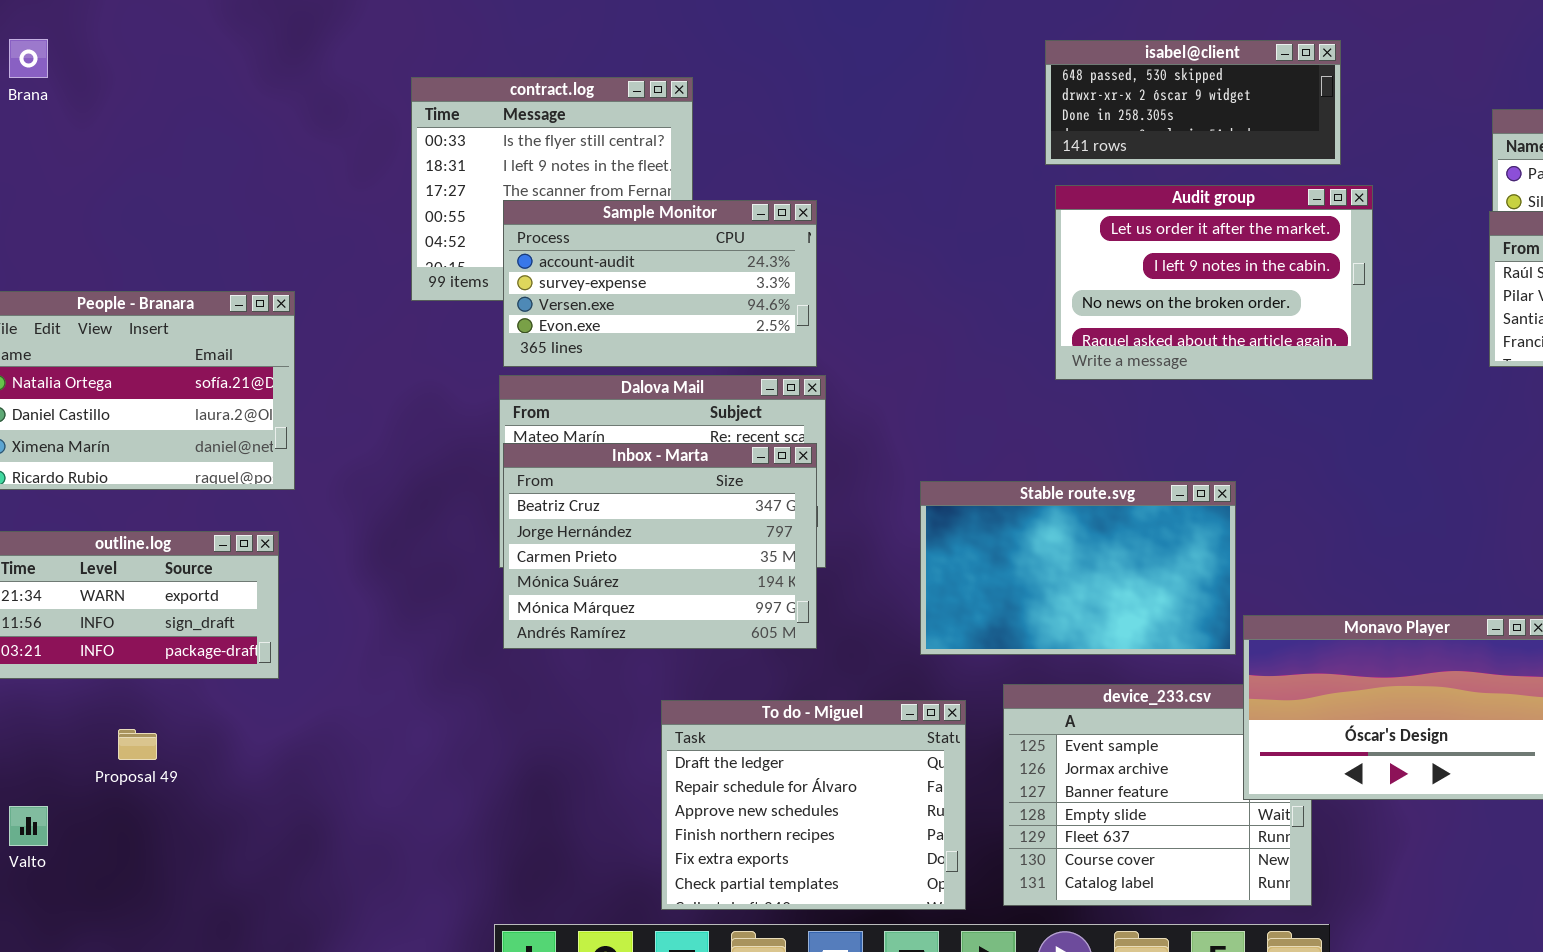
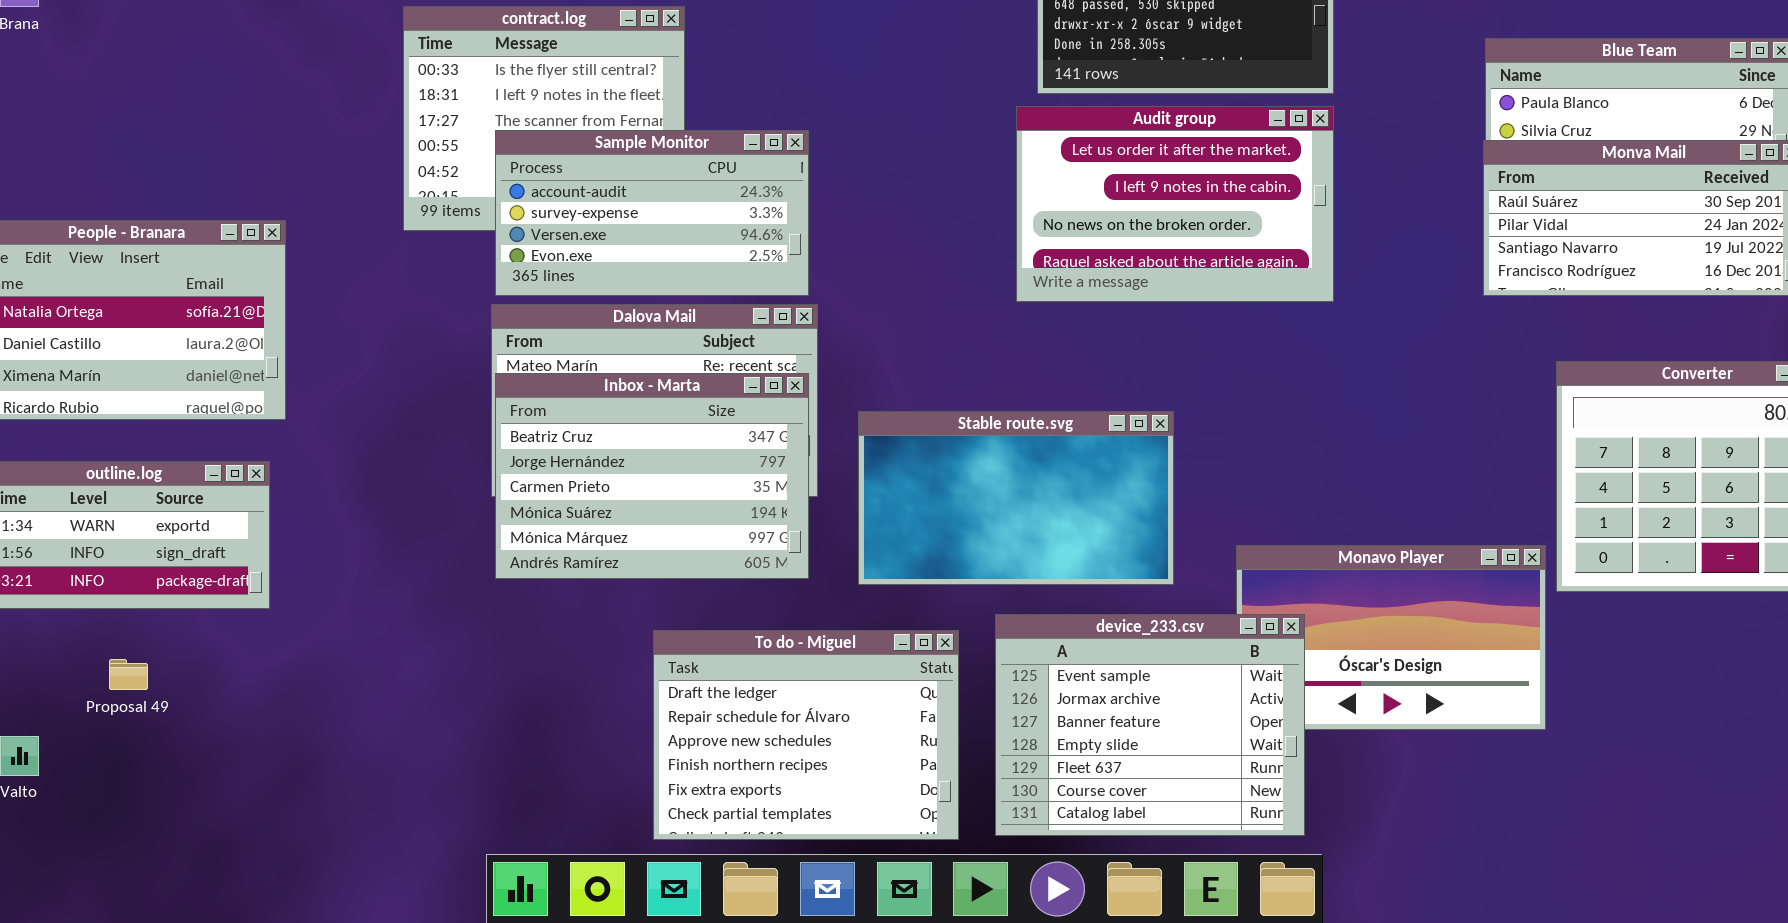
Audit group: [1055,185,1373,380] -> [1016,106,1334,302], moved
Stable route.svg: [920,481,1236,655] -> [858,411,1174,585], moved
device_233.csv: [1003,684,1312,906] -> [995,614,1305,836], raised

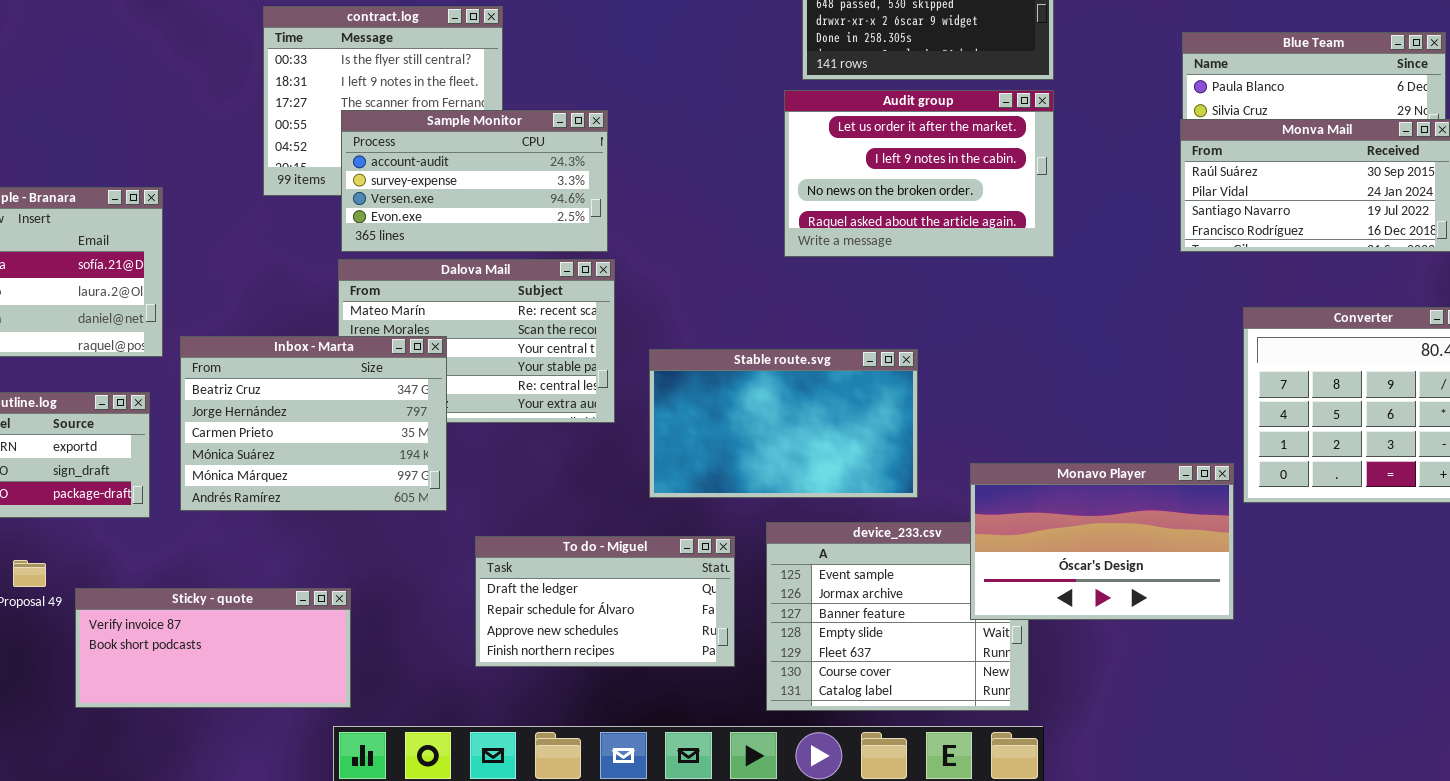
Inbox - Marta: [495,373,809,579] -> [180,336,447,511], moved
Monavo Player: [1236,545,1546,730] -> [970,463,1234,620], raised
To do - Miguel: [653,630,959,840] -> [475,536,735,667], resized
Sticky - quote: none -> [75,588,351,708], opened

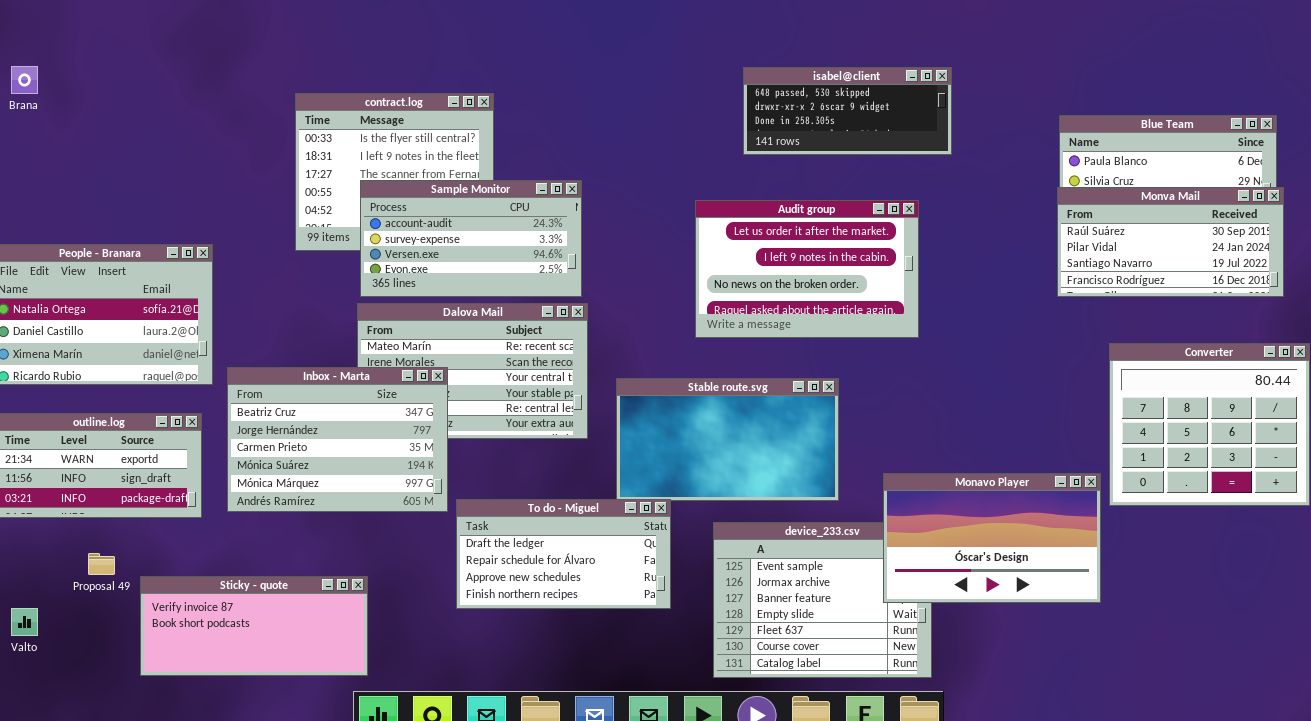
Audit group: [784,90,1054,257] -> [695,200,919,338], moved
To do - Miguel: [475,536,735,667] -> [456,499,671,609], moved

